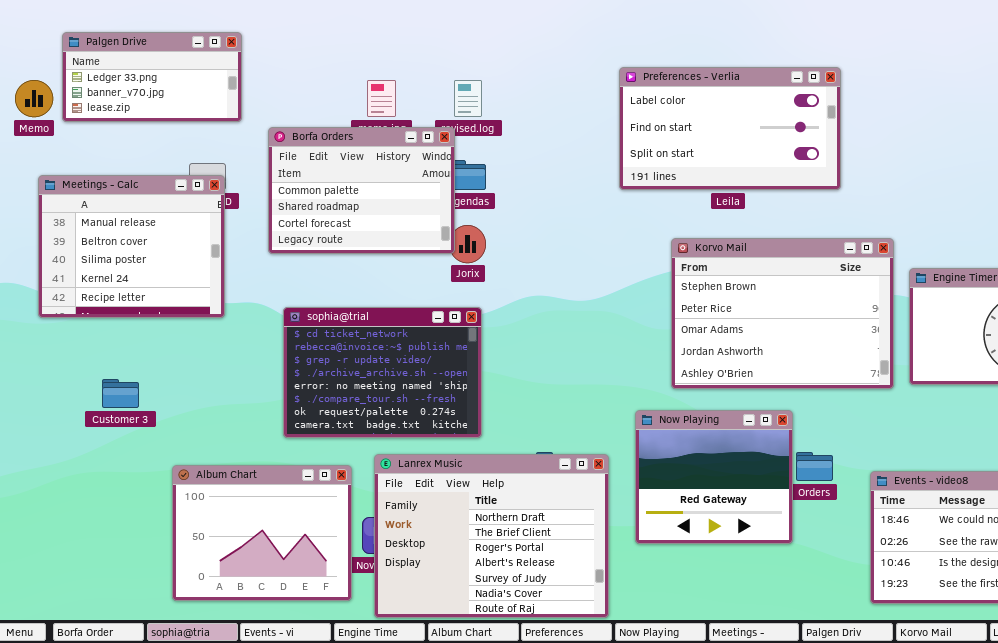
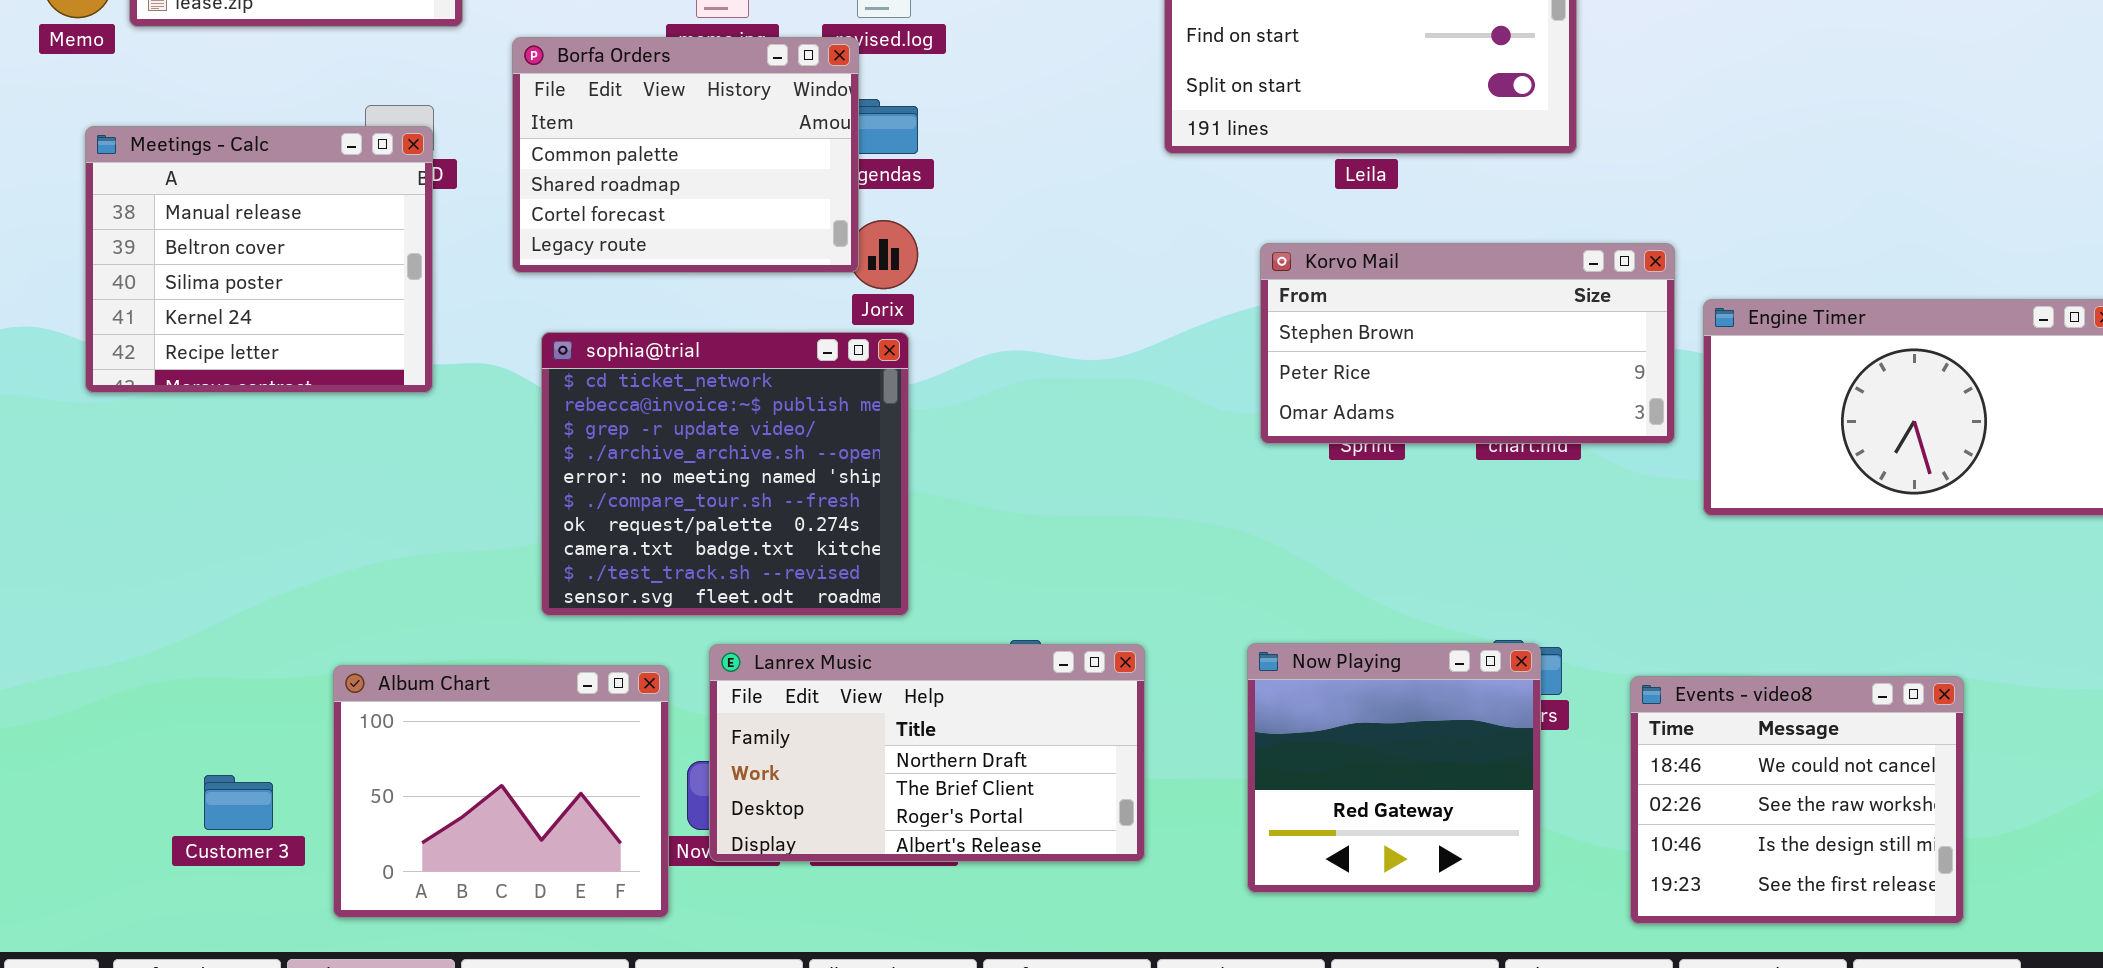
Korvo Mail: [671,238,894,389] -> [1260,243,1675,444], resized
sophia@trial: [283,307,482,438] -> [541,332,909,616], resized
Customer 3: [102,379,139,408] -> [204,775,273,830], moved
Now Playing: [635,410,793,544] -> [1247,643,1541,893], moved
Lanrex Music: [374,454,609,618] -> [709,644,1145,862], resized

